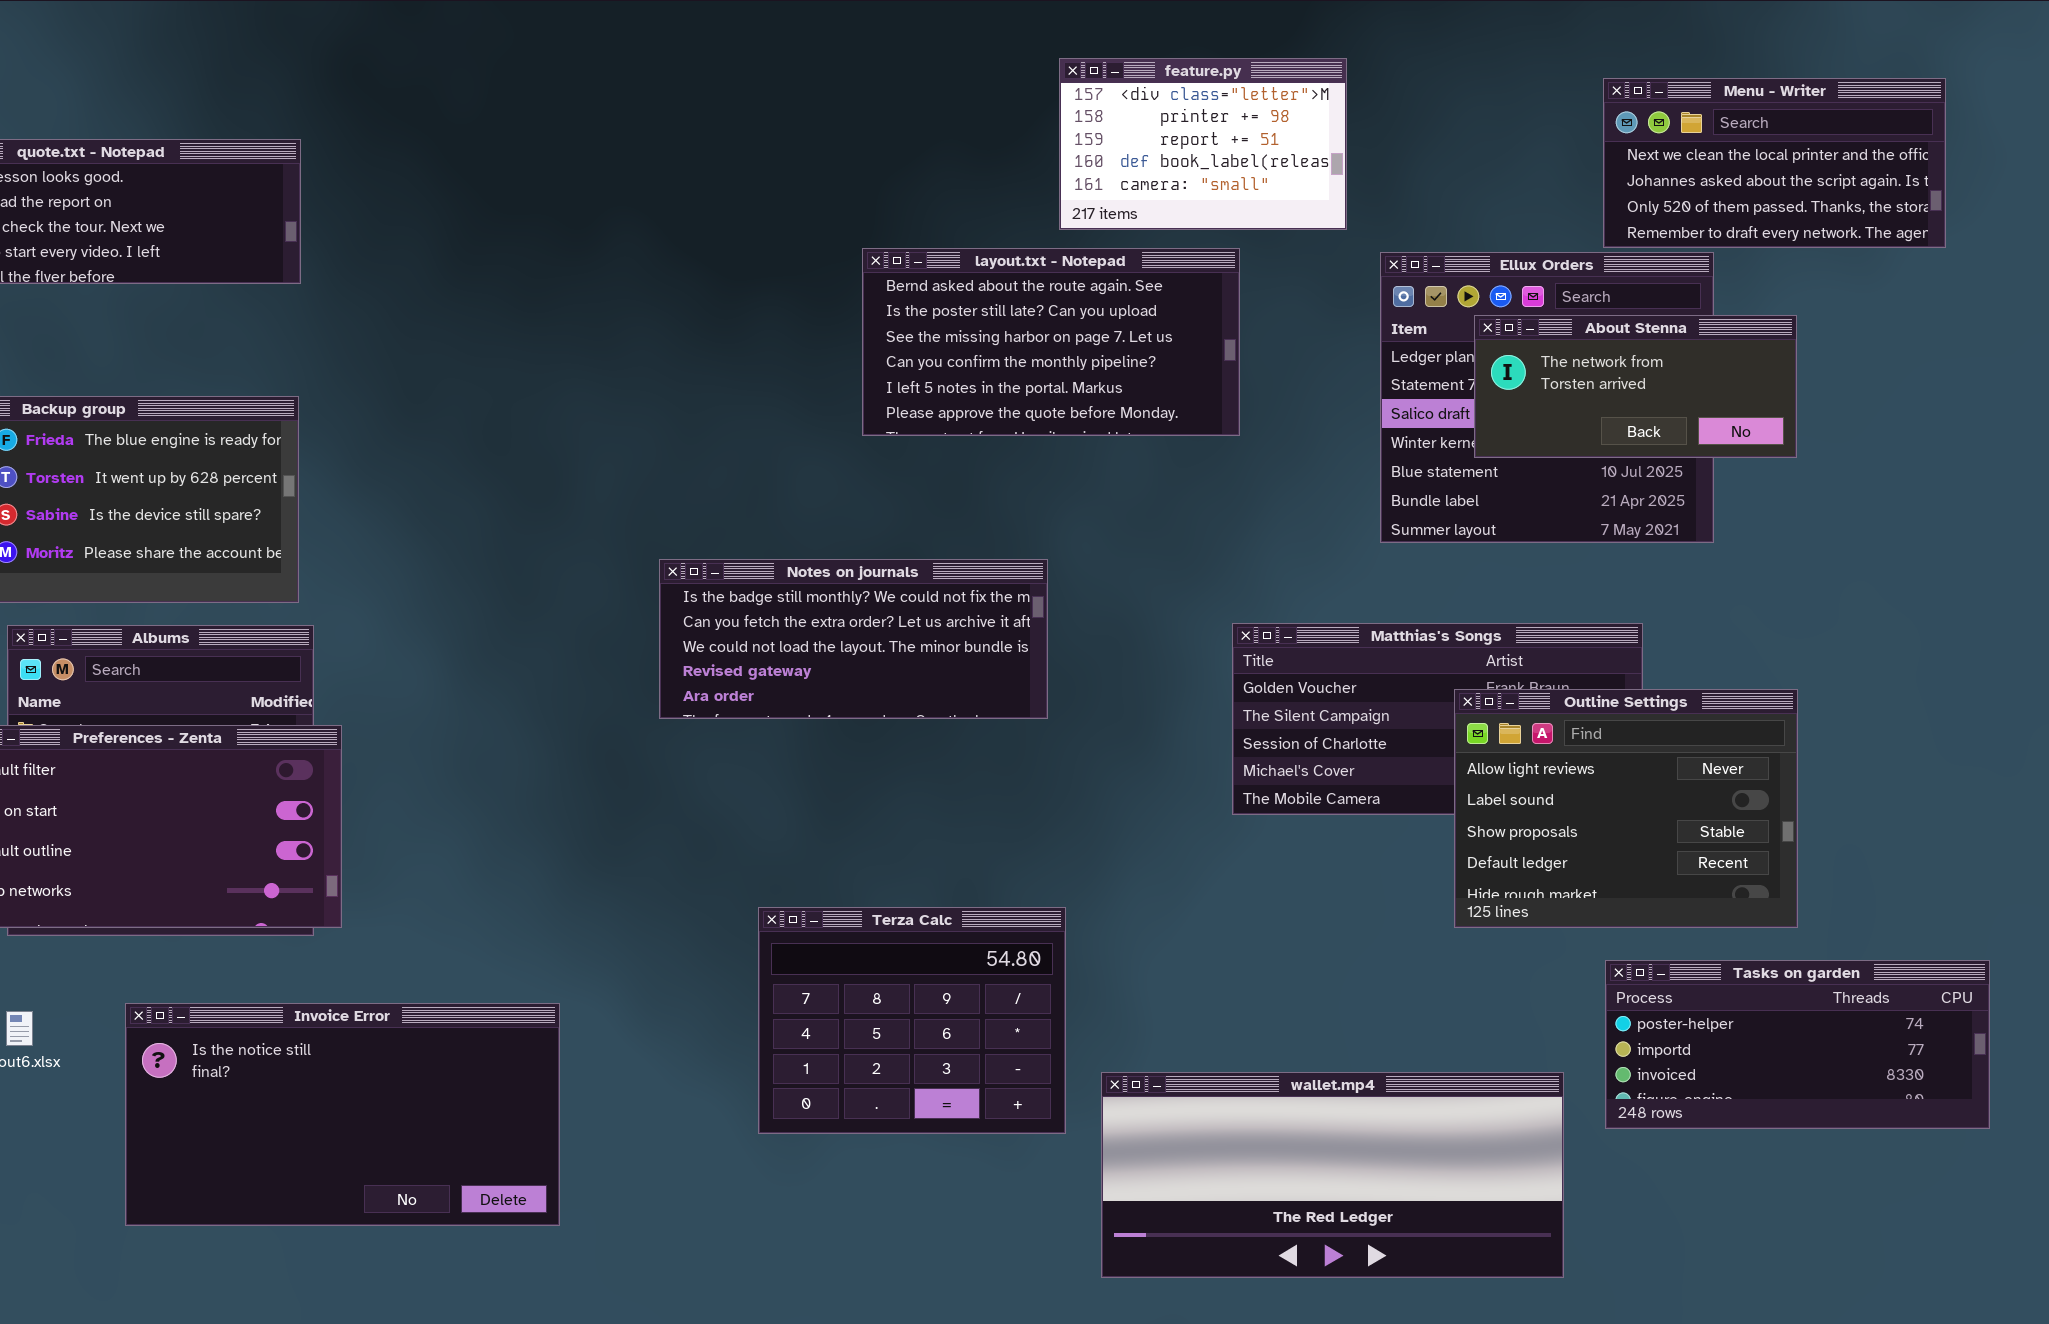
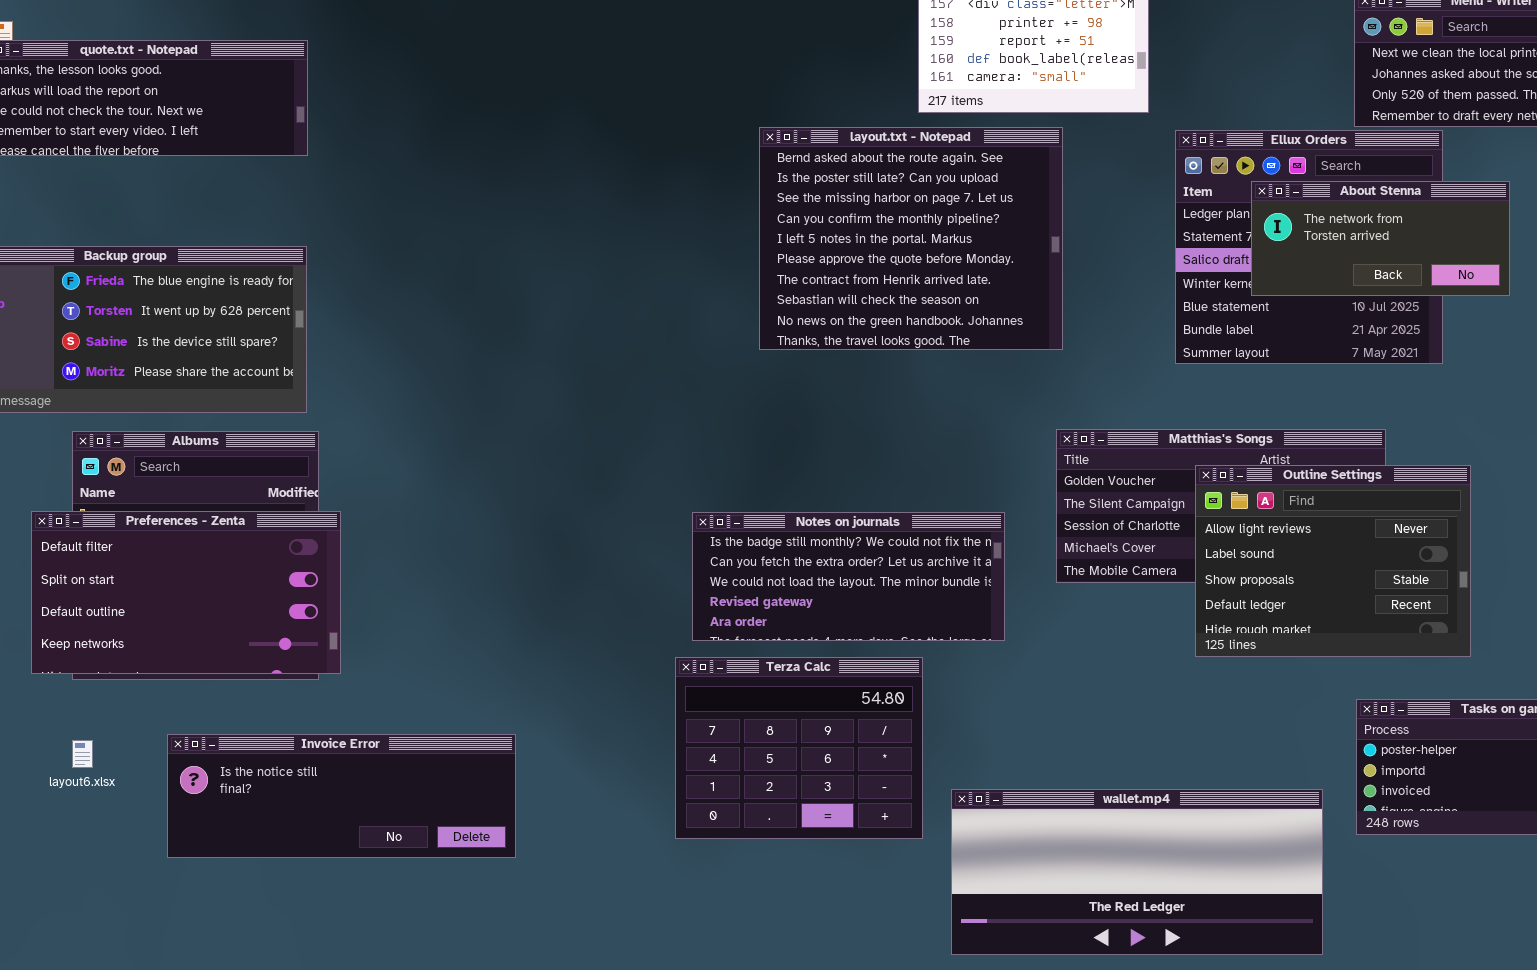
layout.txt - Notepad: [862,248,1240,436] -> [759,127,1063,350], resized
Notes on journals: [659,559,1048,719] -> [692,512,1005,641], moved
Outline Settings: [1454,689,1798,928] -> [1195,465,1471,657], moved
Invoice Error: [125,1003,560,1226] -> [167,734,516,858], resized

